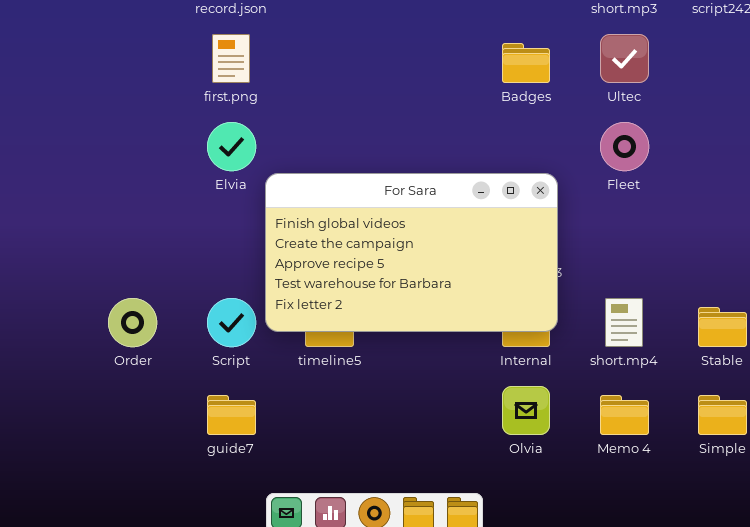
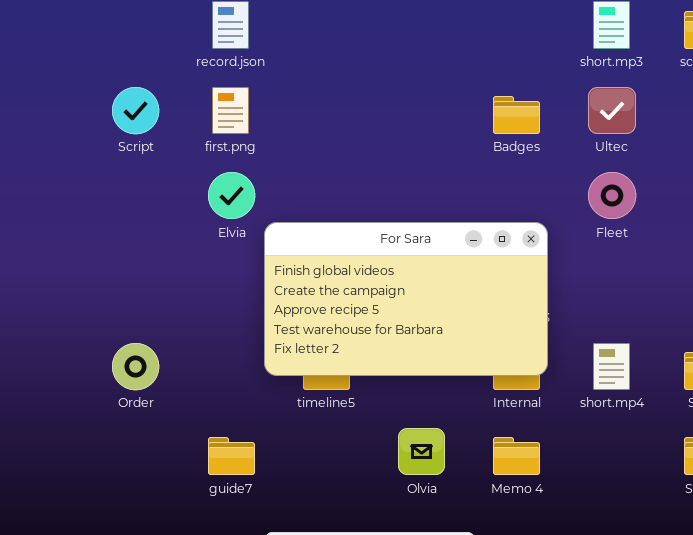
Script: [207,298,256,347] -> [112,87,159,134], moved
Olvia: [502,386,550,435] -> [398,428,445,475], moved
Memo 4: [600,395,649,435] -> [493,437,540,475], moved

